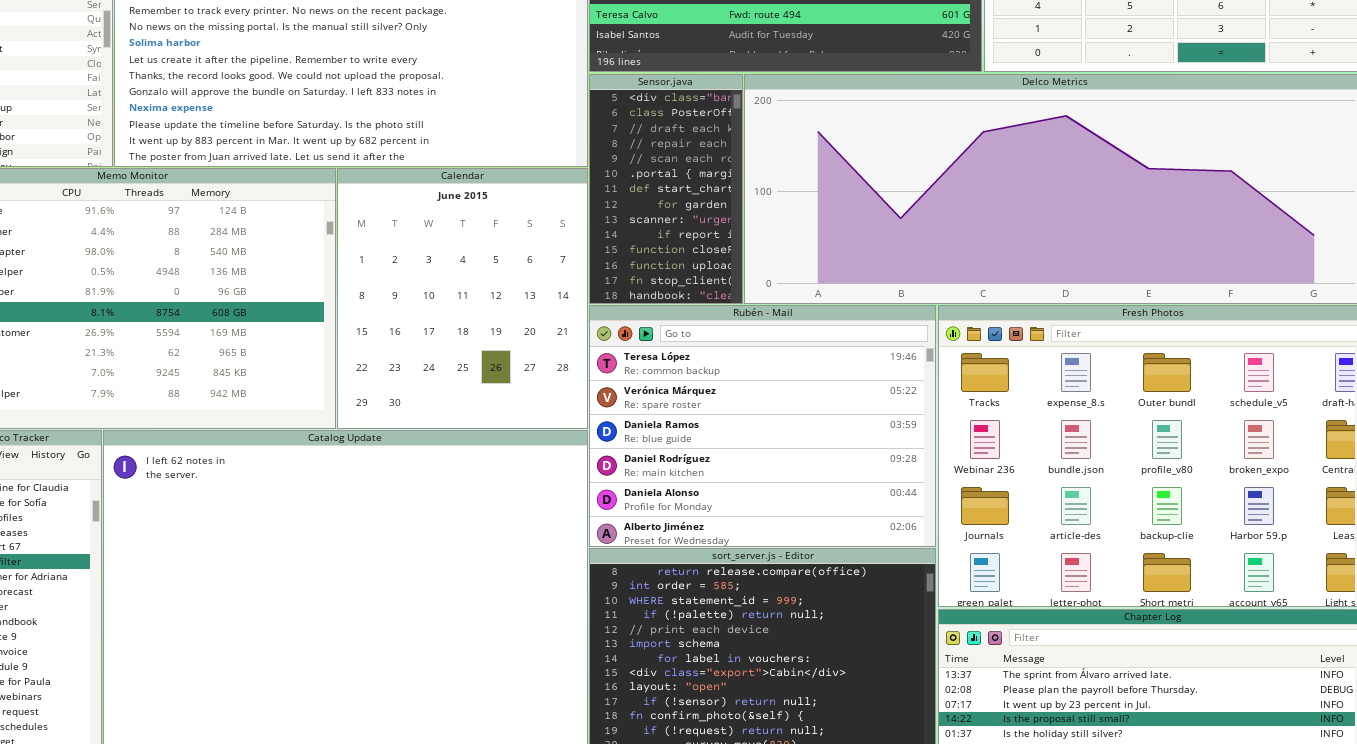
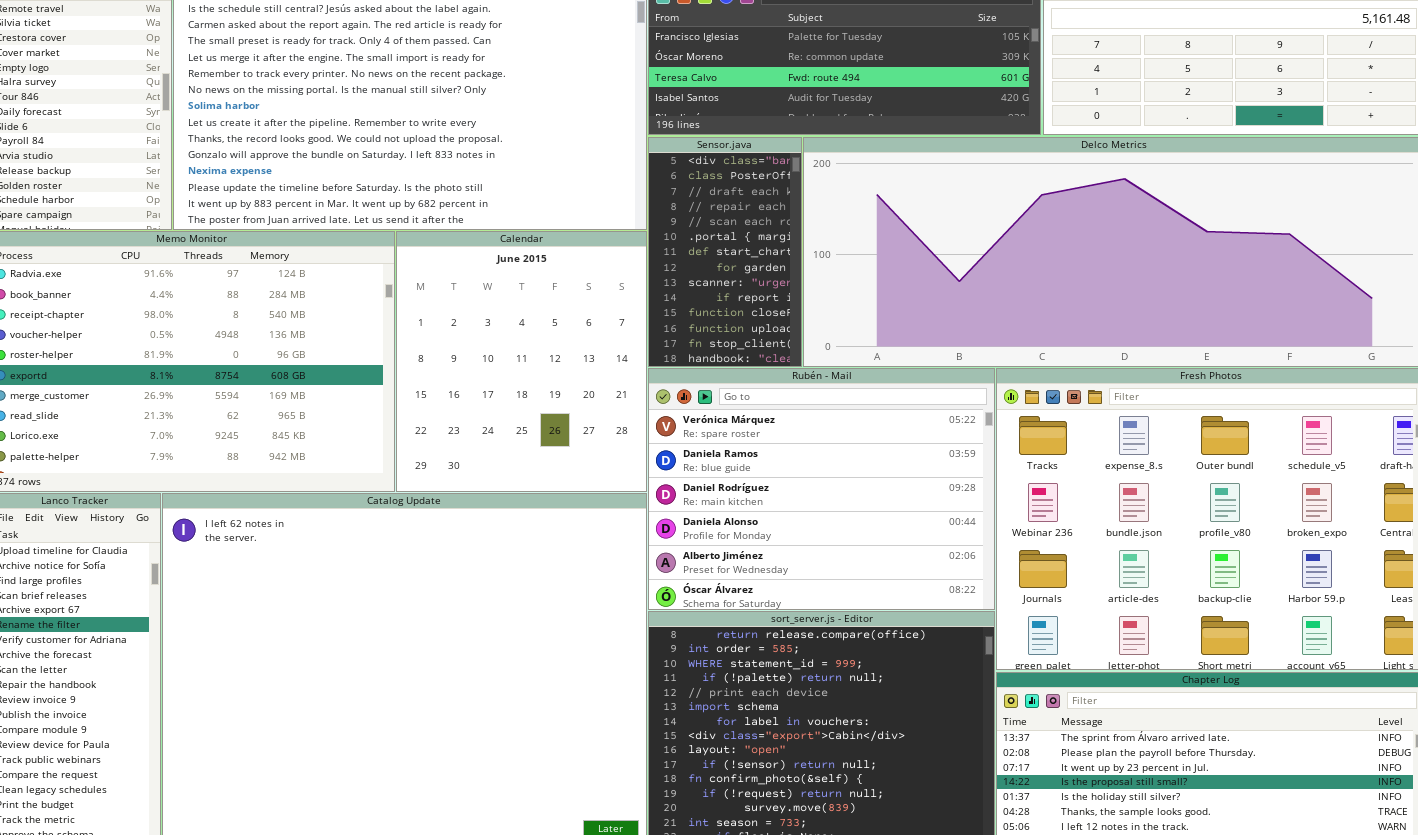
Rubén - Mail: [589,305,936,547] -> [648,368,995,610], scrolled down 1 row

